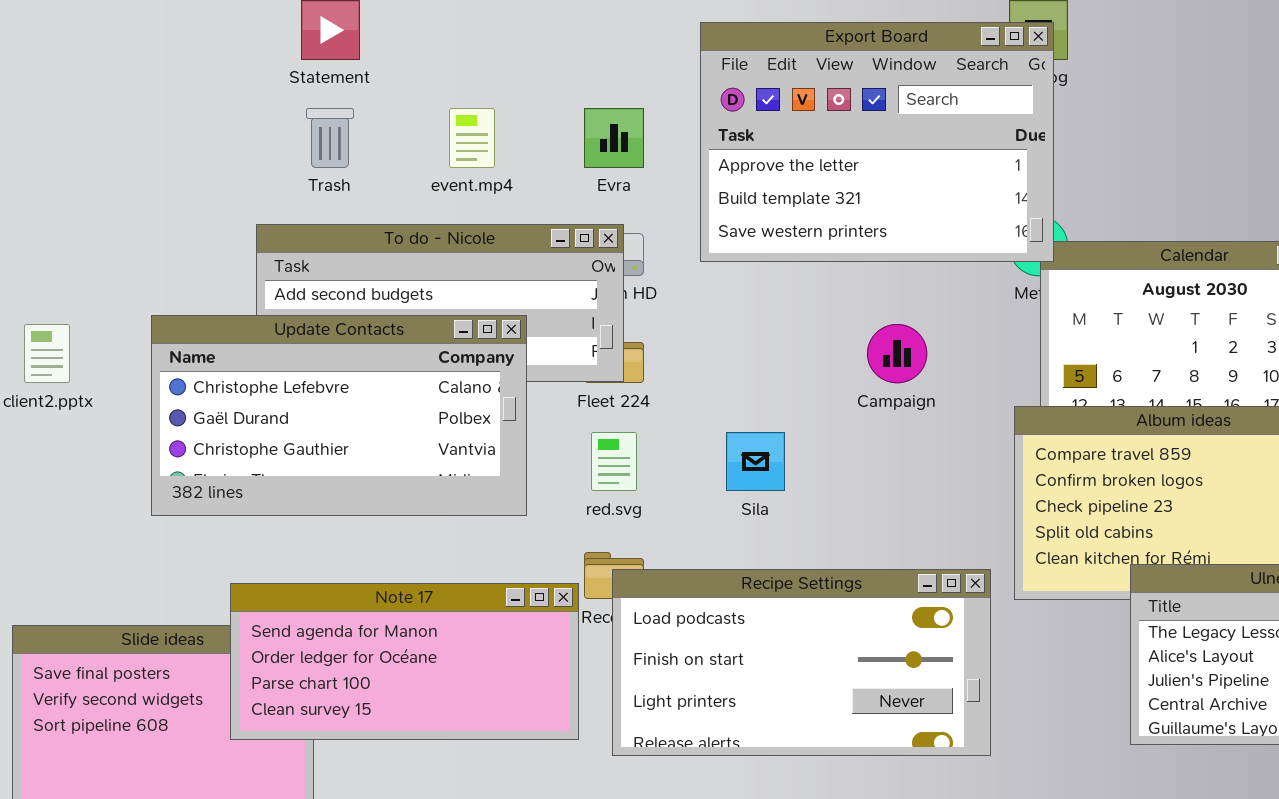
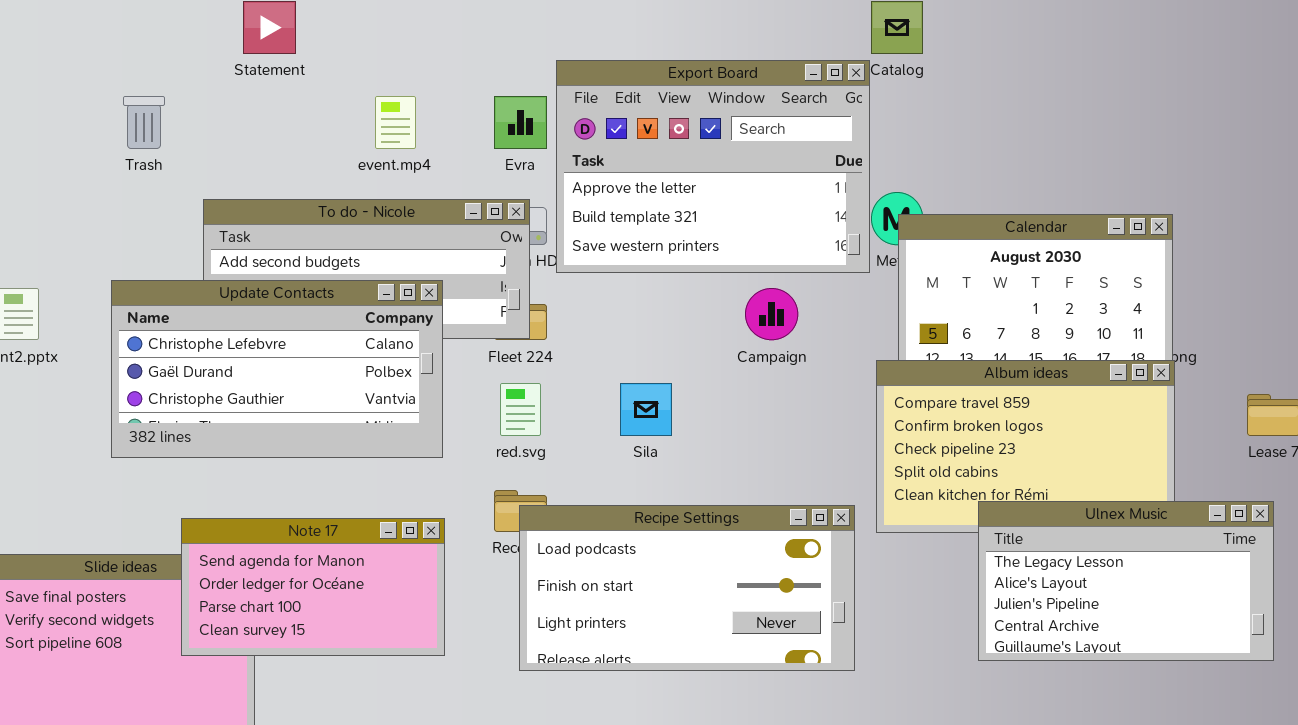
Export Board: [700,22,1054,262] -> [556,60,870,273], moved
Trash: [306,108,354,168] -> [123,96,165,149], moved
Note 17: [230,583,579,740] -> [181,518,445,656], resized

